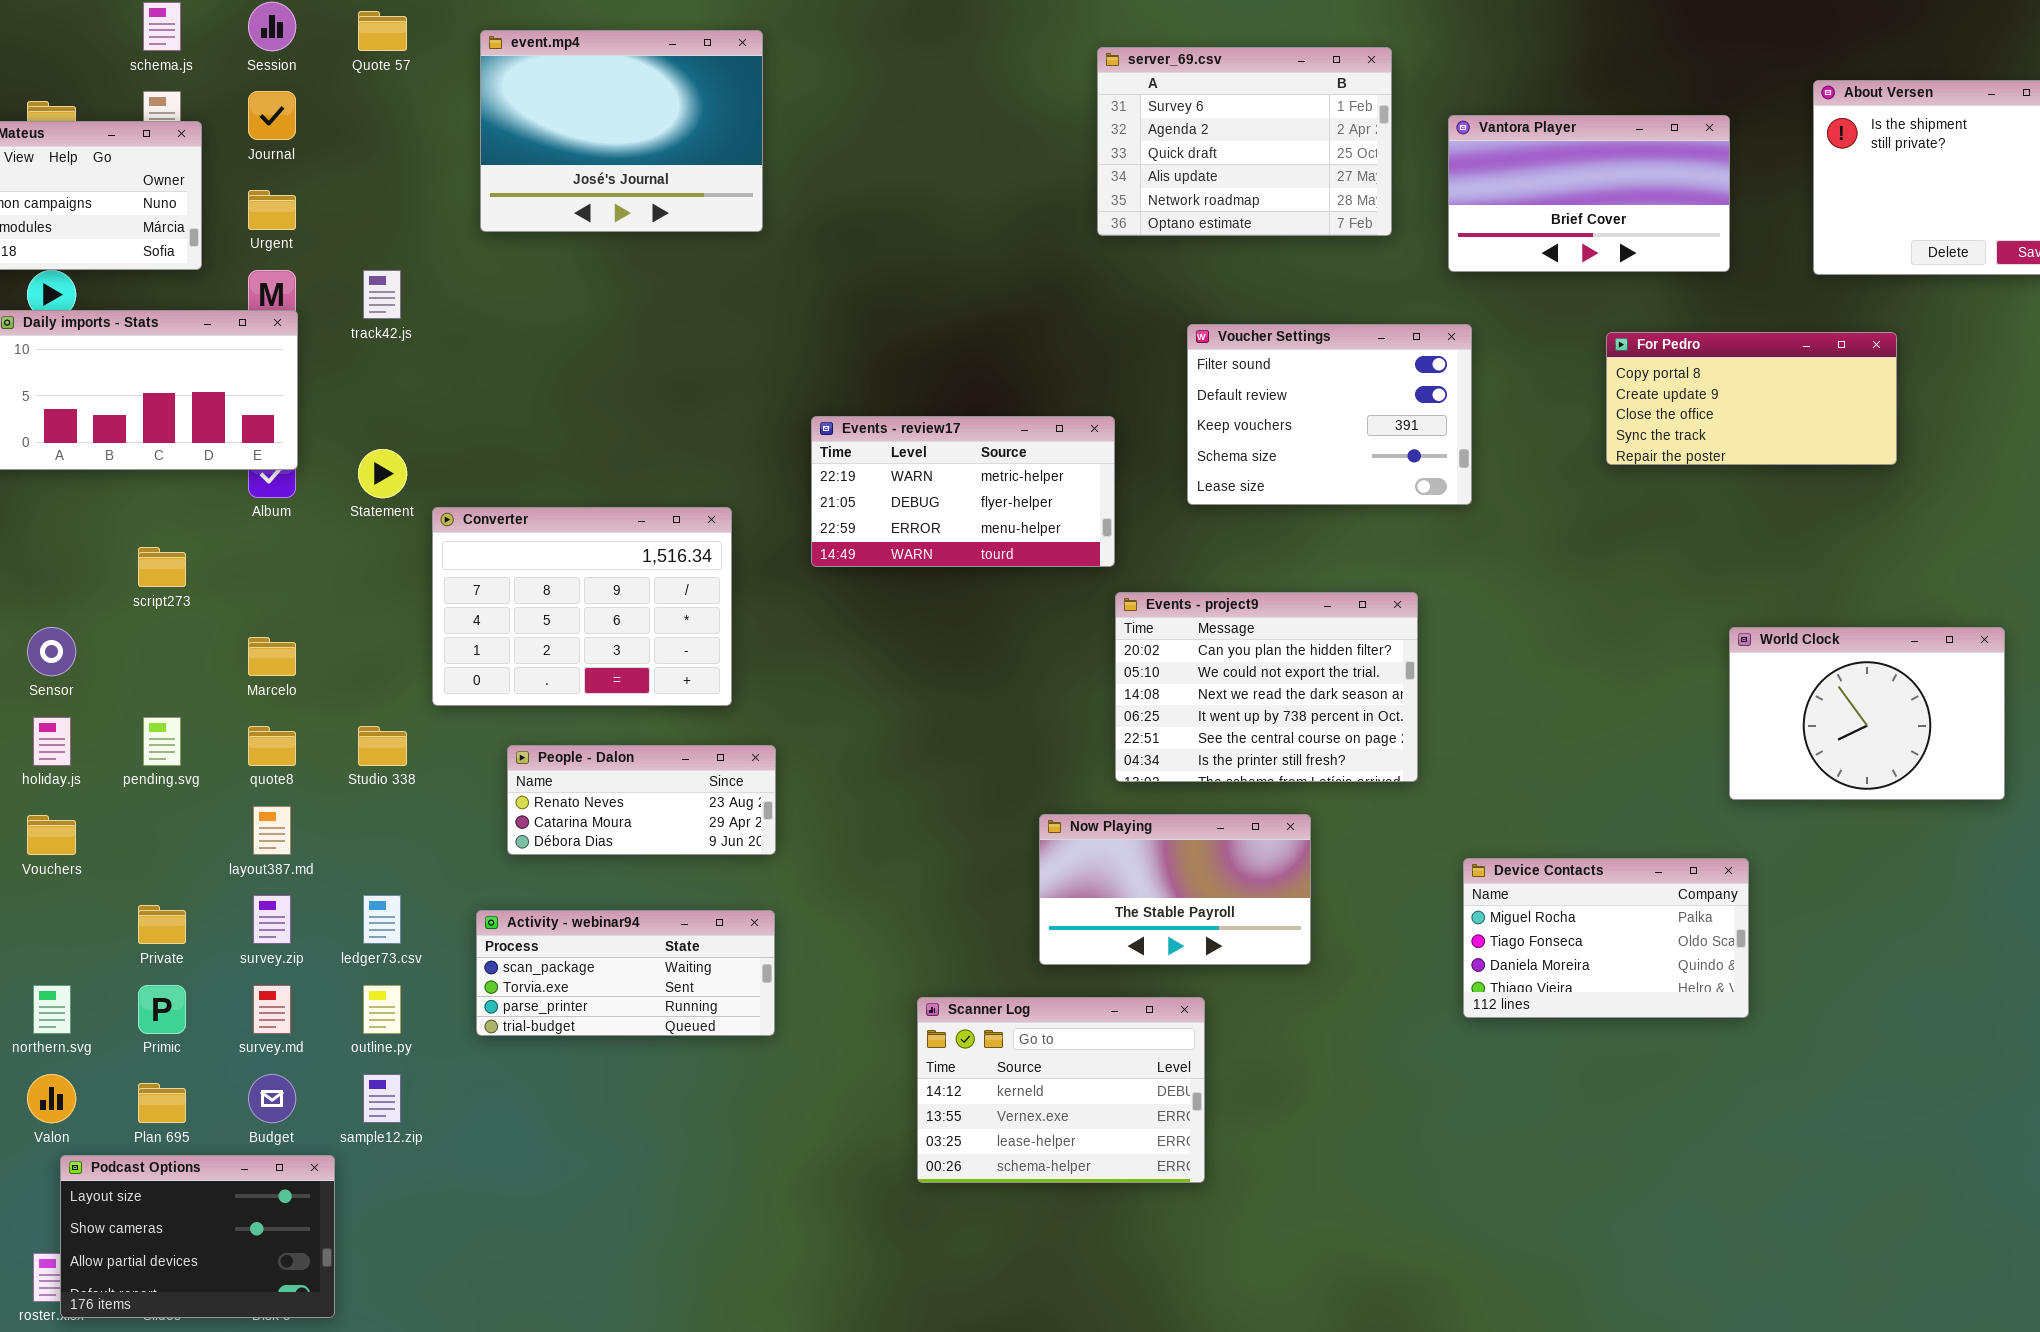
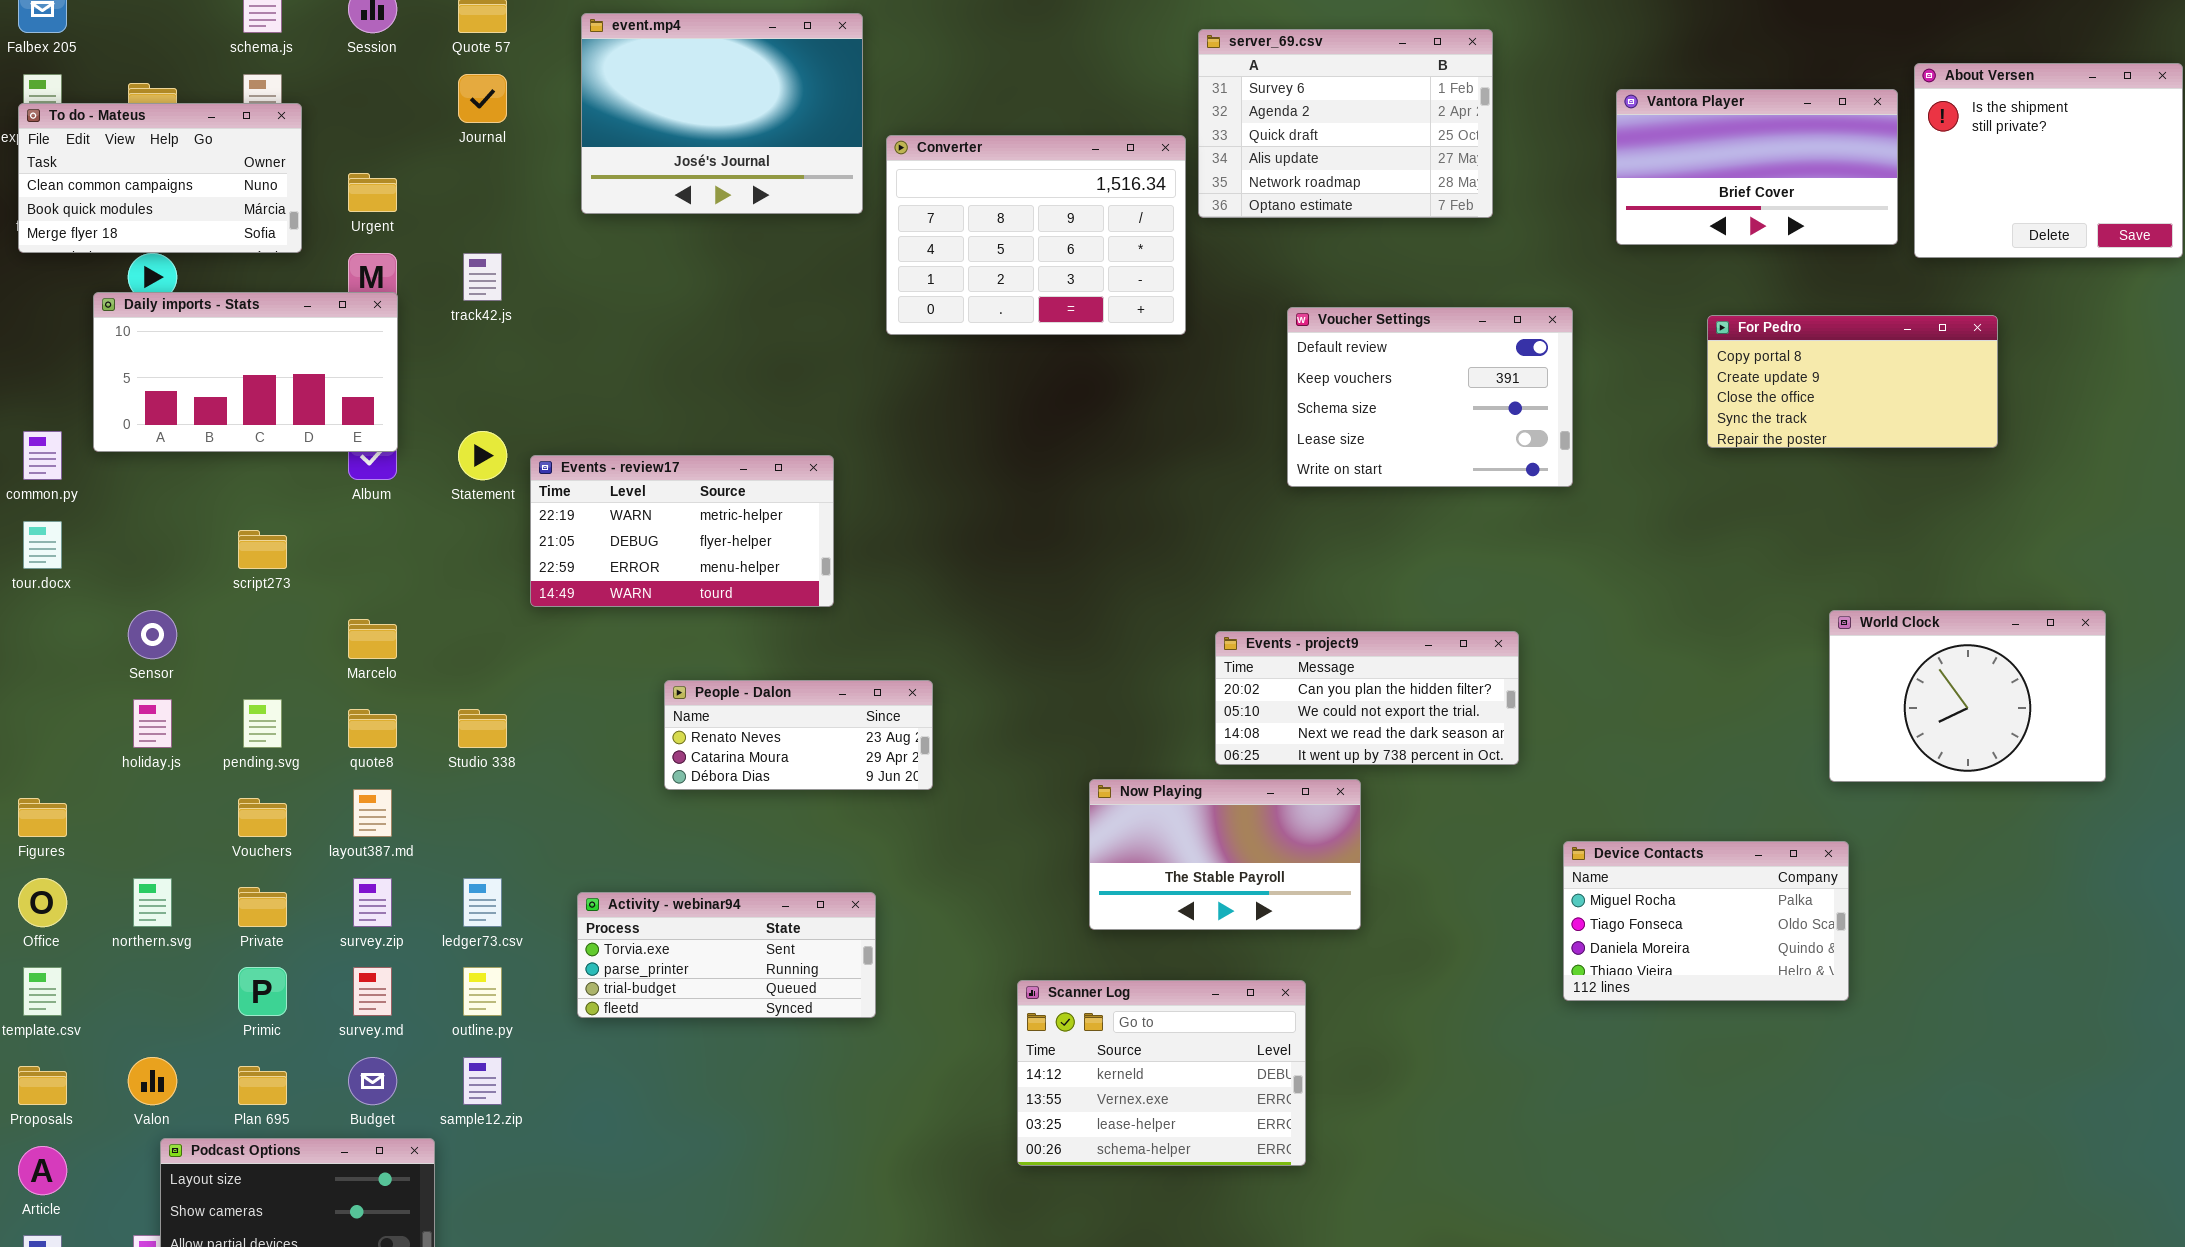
Journal: [248,91,296,140] -> [458,74,507,123], moved
Vantora Player: [1448,115,1730,272] -> [1616,89,1898,245], moved
Voucher Settings: [1187,324,1472,505] -> [1287,307,1573,487], scrolled down 1 row
Events - review17: [811,416,1115,567] -> [530,455,834,607], moved
Converter: [432,507,732,706] -> [886,135,1186,335], moved
Events - project9: [1115,592,1418,782] -> [1215,631,1519,765], resized
People - Dalon: [507,745,776,855] -> [664,680,933,790], moved
Now Playing: [1039,814,1311,965] -> [1089,779,1361,930], moved
Vouchers: [27,815,76,855] -> [238,798,287,837], moved
Activity - webinar94: [476,910,775,1036] -> [577,892,876,1018], scrolled down 1 row
northern.svg: [33,985,71,1034] -> [133,878,172,927], moved

